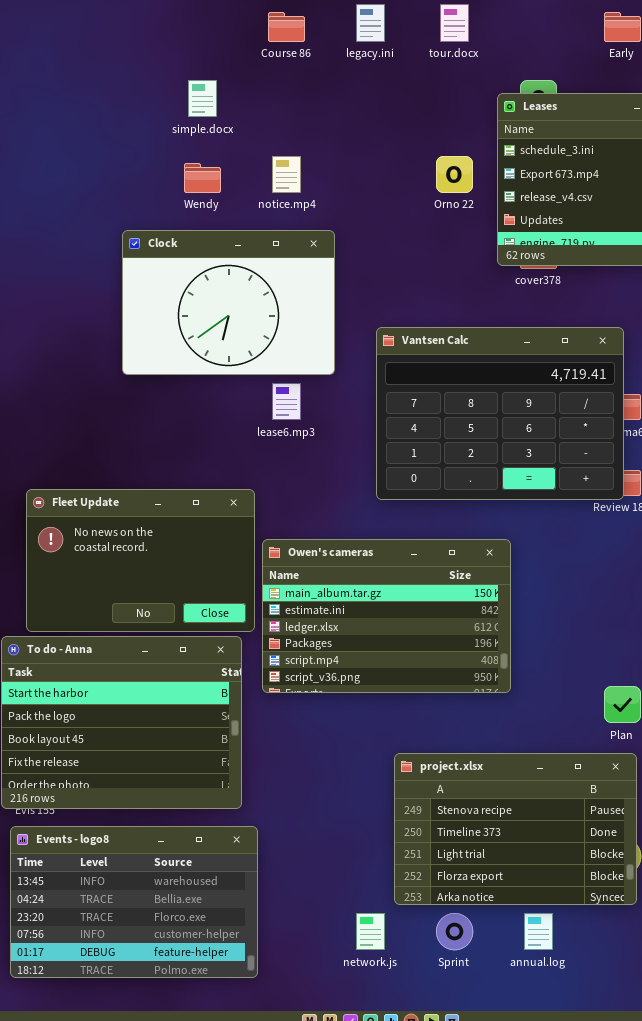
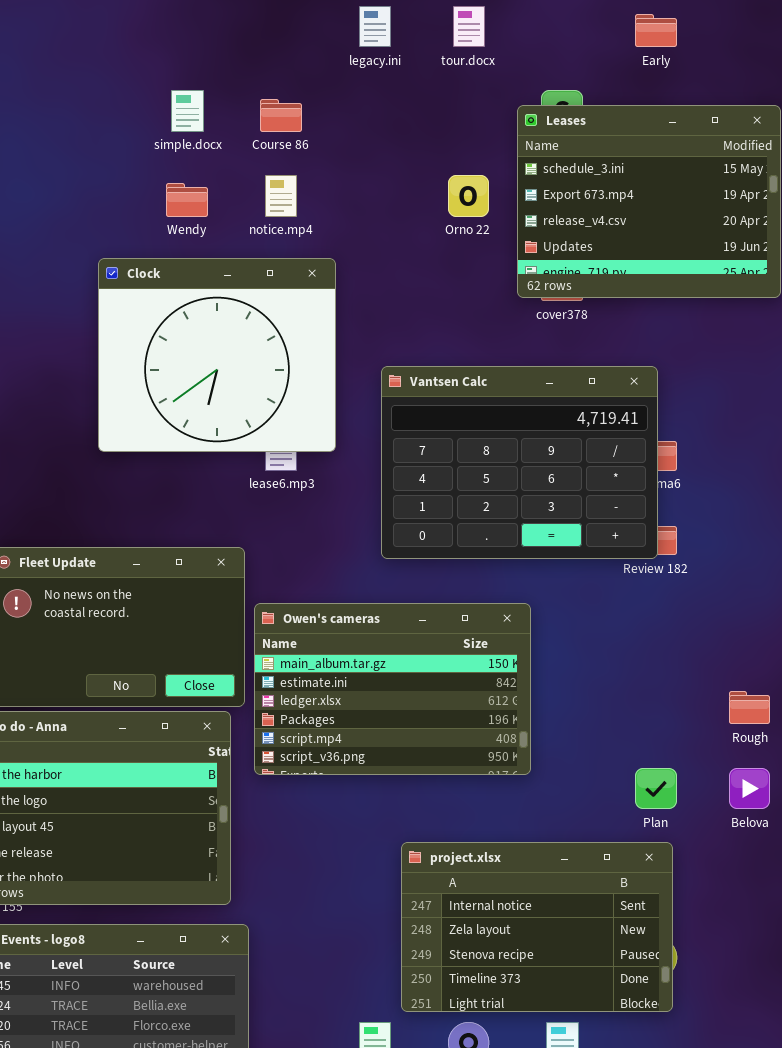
Course 86: [268,12,305,42] -> [260,99,302,132], moved
Clock: [122,230,335,375] -> [98,258,336,452], resized
project.xlsx: [394,753,637,905] -> [401,842,673,1012], scrolled up 2 rows

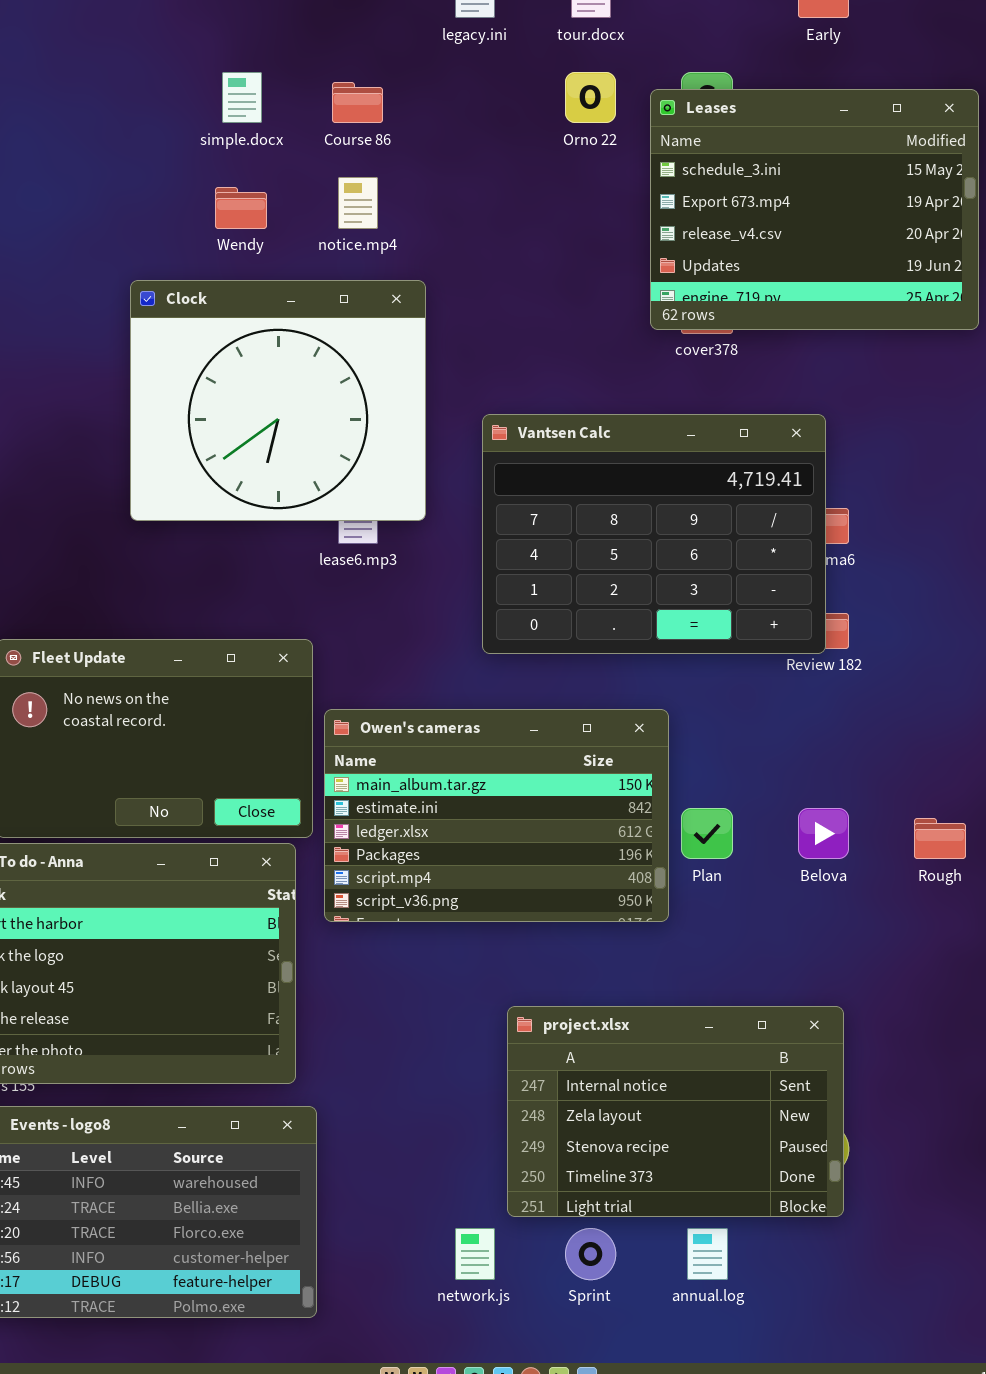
Orno 22: [448,175,489,217] -> [565,72,616,123], moved
Plan: [635,768,677,809] -> [681,808,733,859], moved
Belova: [729,768,770,809] -> [798,808,849,859], moved

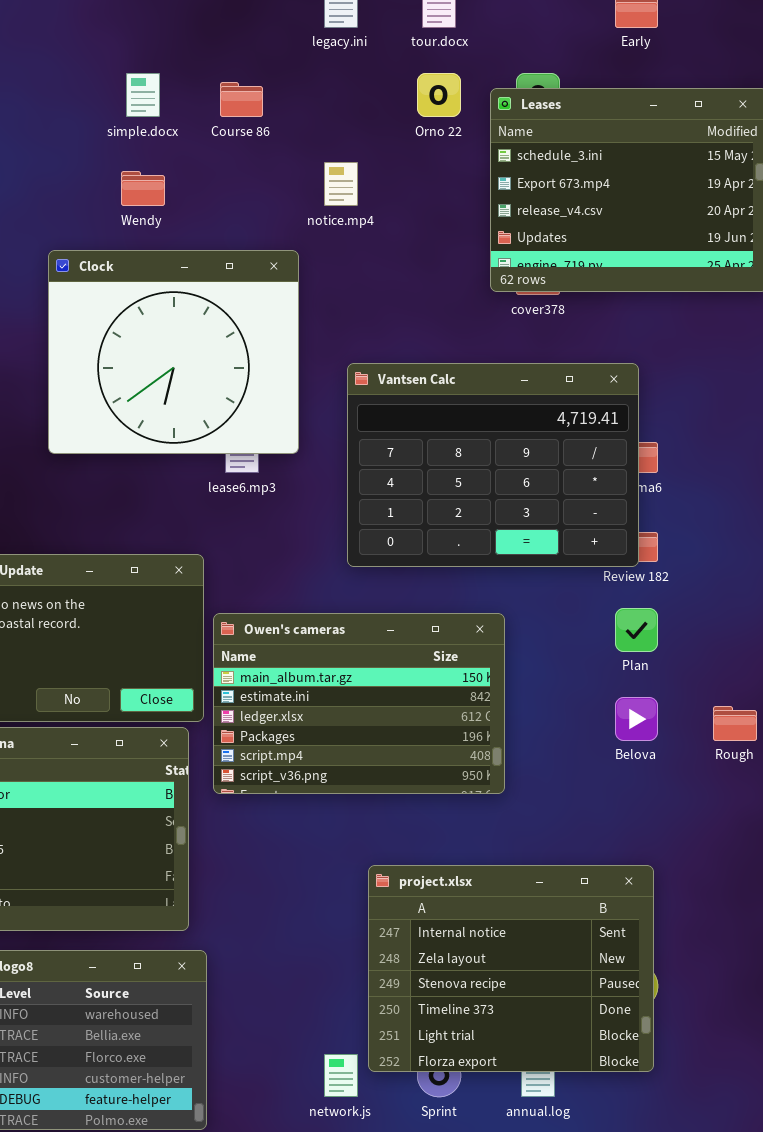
notice.mp4: [338,177,378,229] -> [324,162,358,206], moved
Plan: [681,808,733,859] -> [615,608,658,652], moved
project.xlsx: [507,1006,844,1217] -> [368,865,654,1072], resized

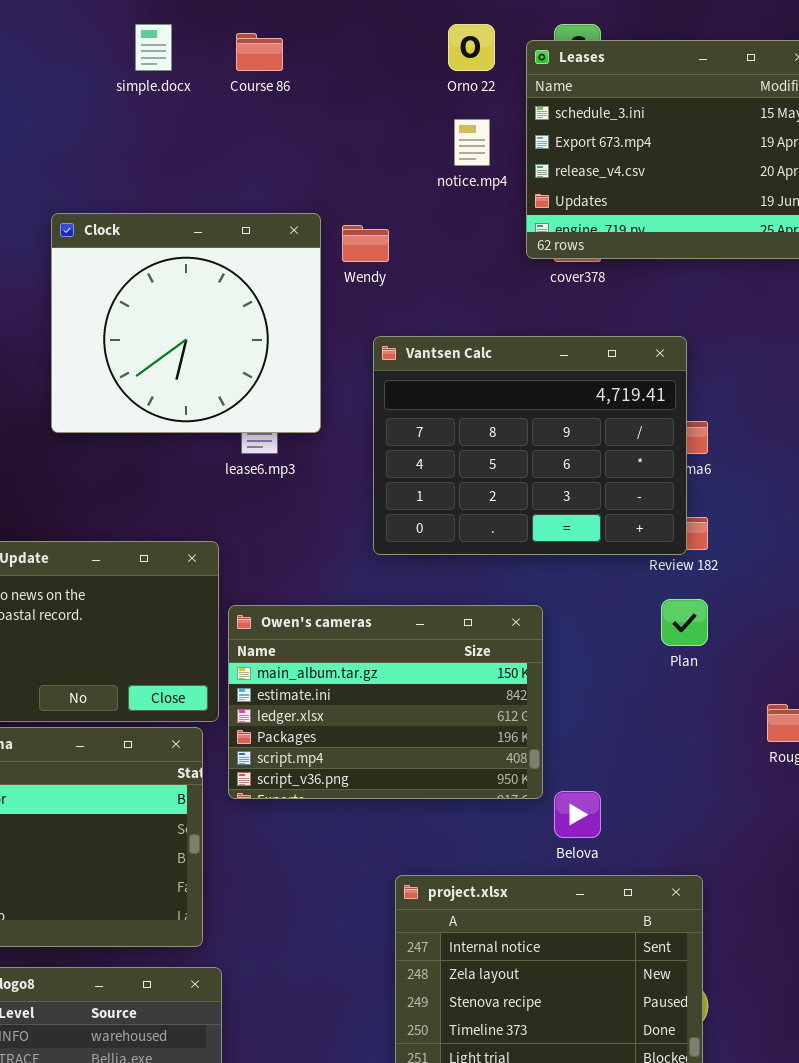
notice.mp4: [324,162,358,206] -> [454,119,490,166], moved
Wendy: [121,171,165,206] -> [342,225,389,262], moved
Belova: [615,697,658,741] -> [554,791,601,838], moved

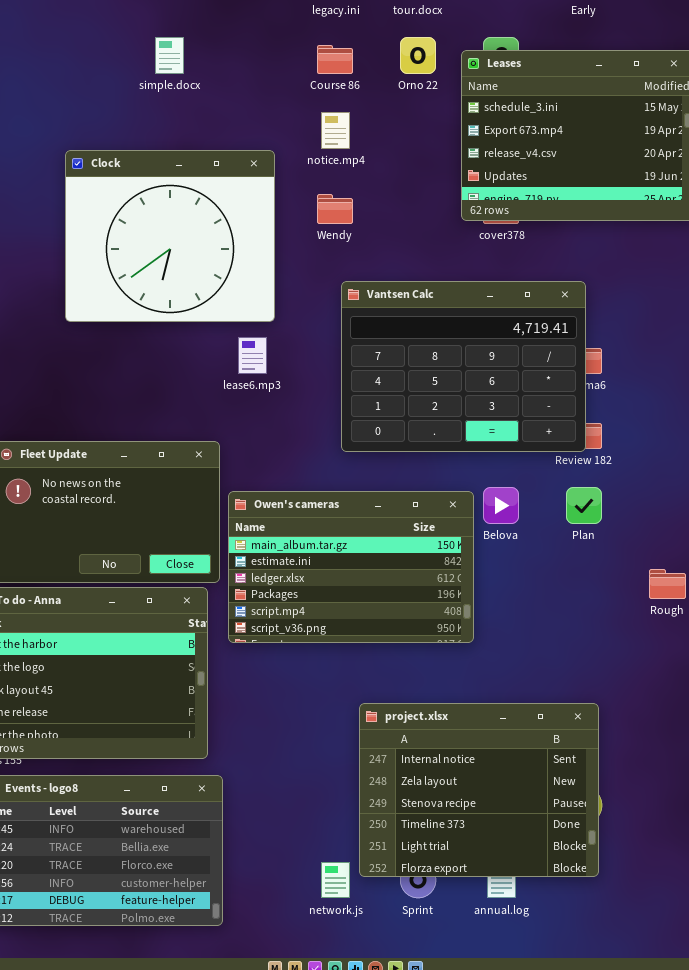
Course 86: [236,33,283,71] -> [317,45,353,74], moved
notice.mp4: [454,119,490,166] -> [321,112,350,149], moved
Clock: [51,213,321,433] -> [65,150,275,322], moved
Belova: [554,791,601,838] -> [483,487,519,524], moved

